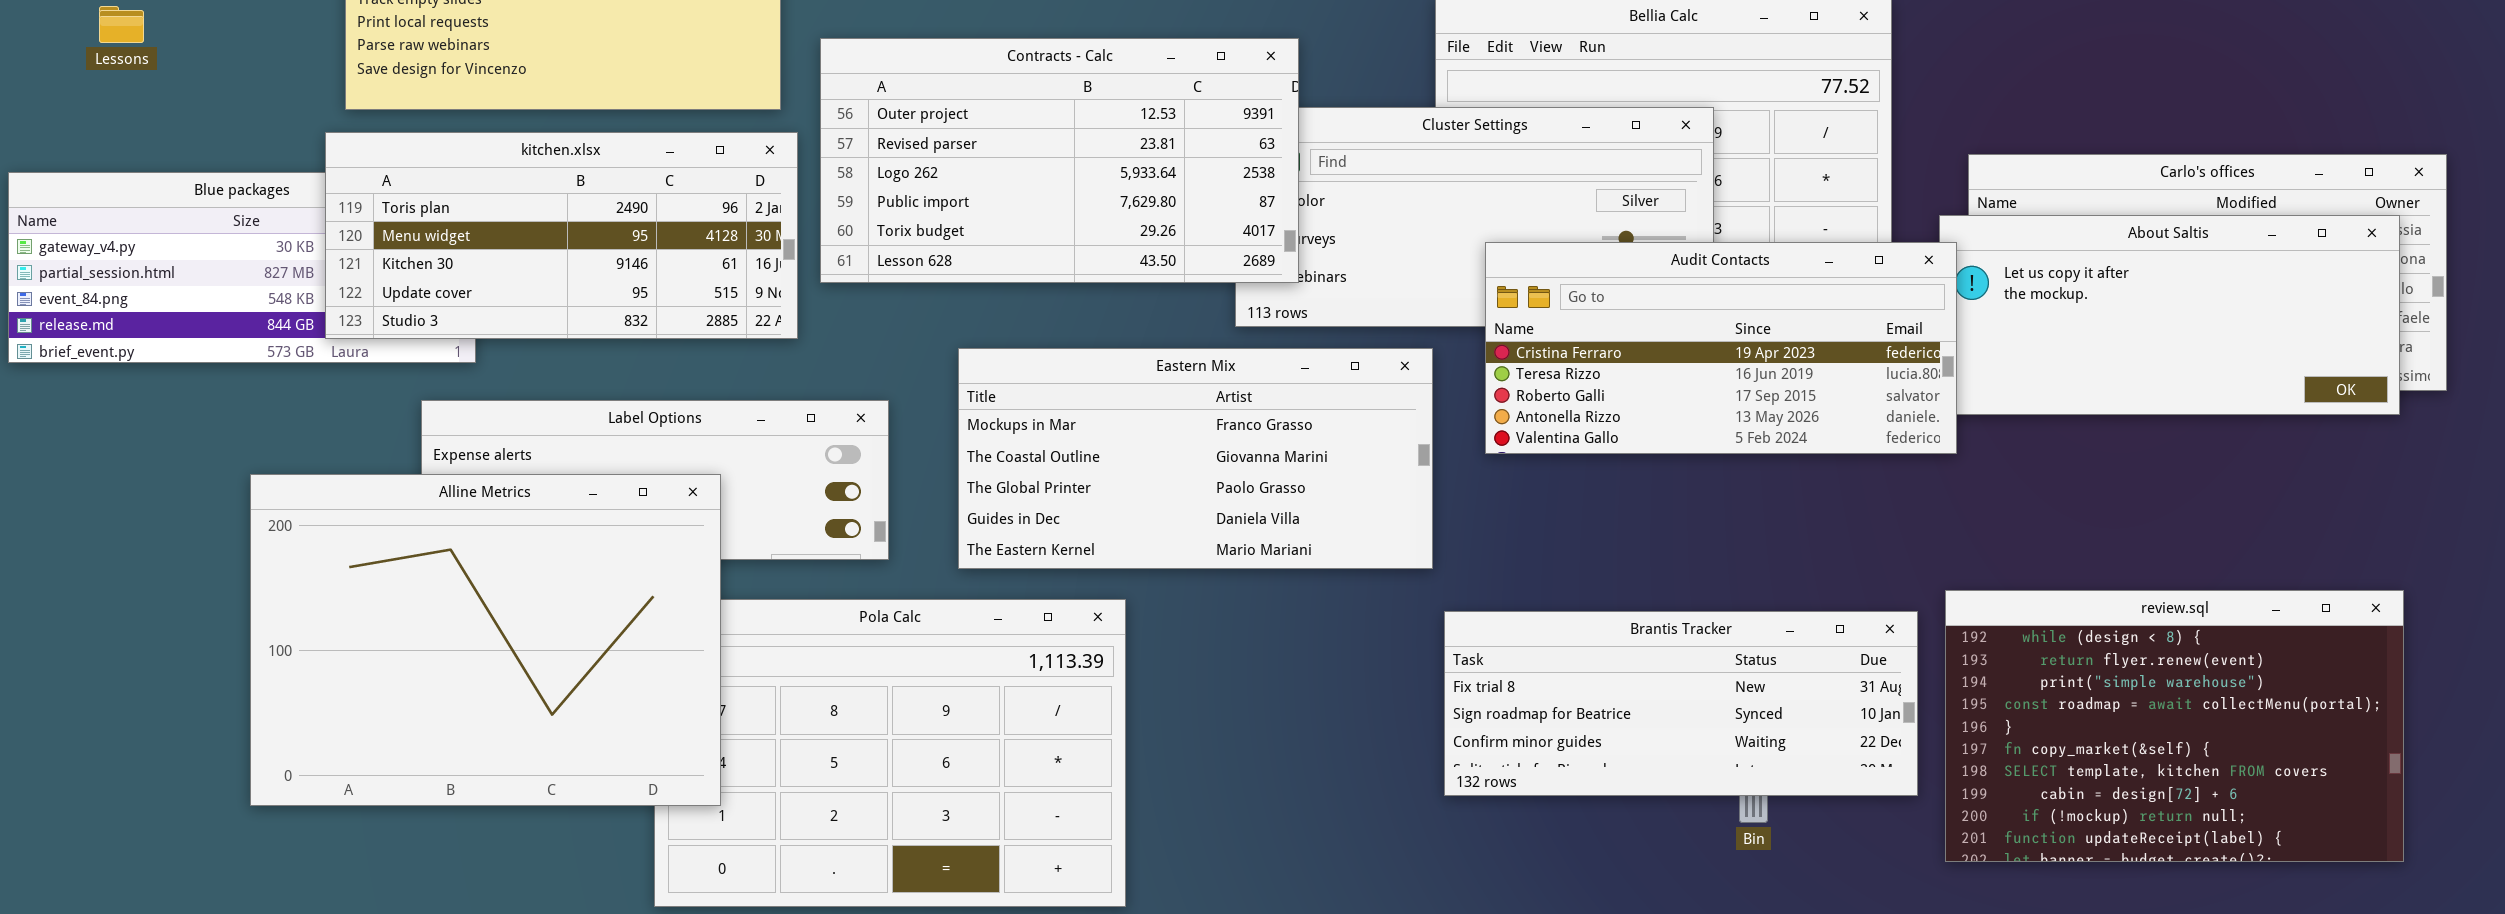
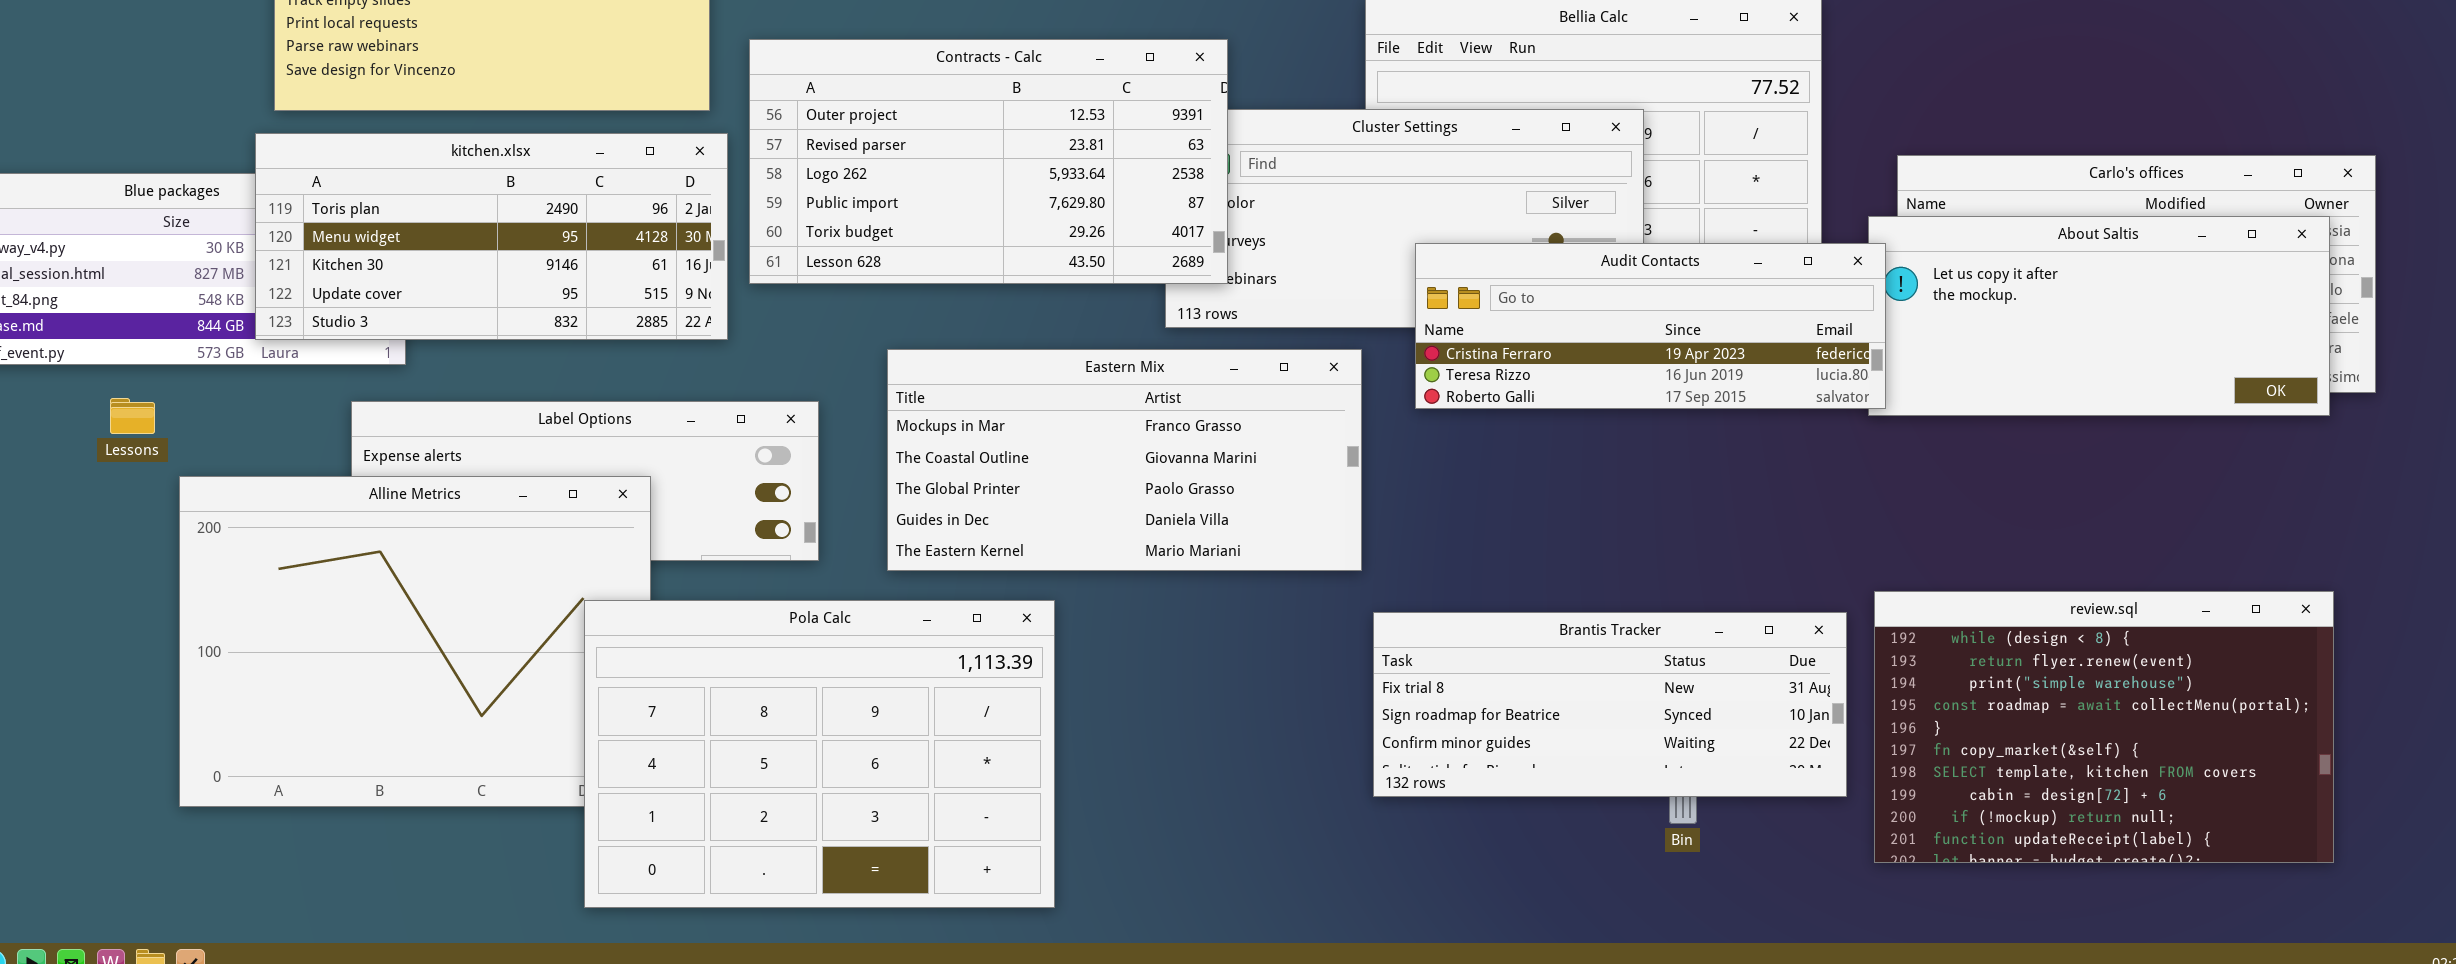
Lessons: [99,6,144,43] -> [110,398,155,434], moved
Audit Contacts: [1485,242,1957,454] -> [1415,243,1886,409], resized
Pola Calc: [654,599,1126,907] -> [584,600,1055,908], raised

